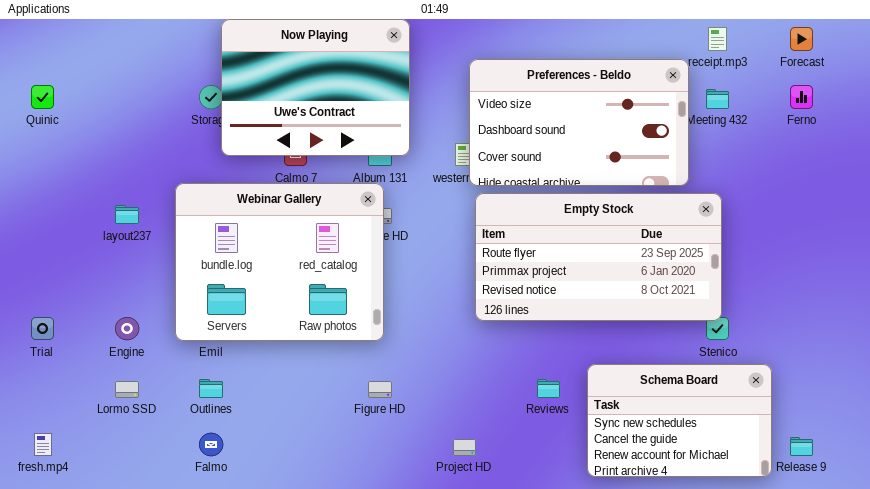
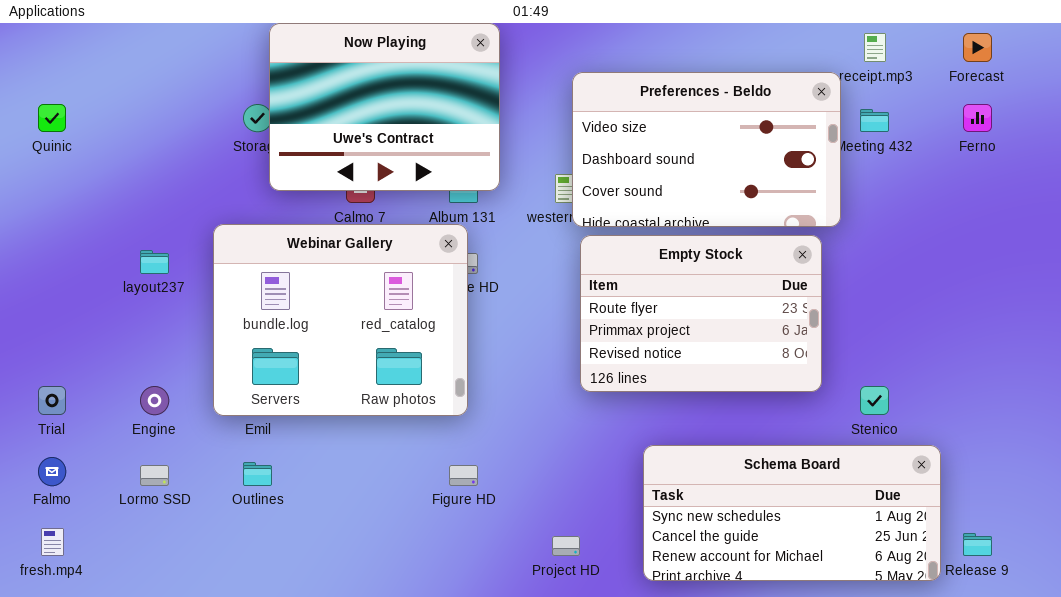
Empty Stock: [475,193,722,321] -> [580,235,822,392], resized
Schema Board: [587,364,772,477] -> [643,445,941,581], resized
Falmo: [199,433,223,456] -> [38,457,66,486], moved

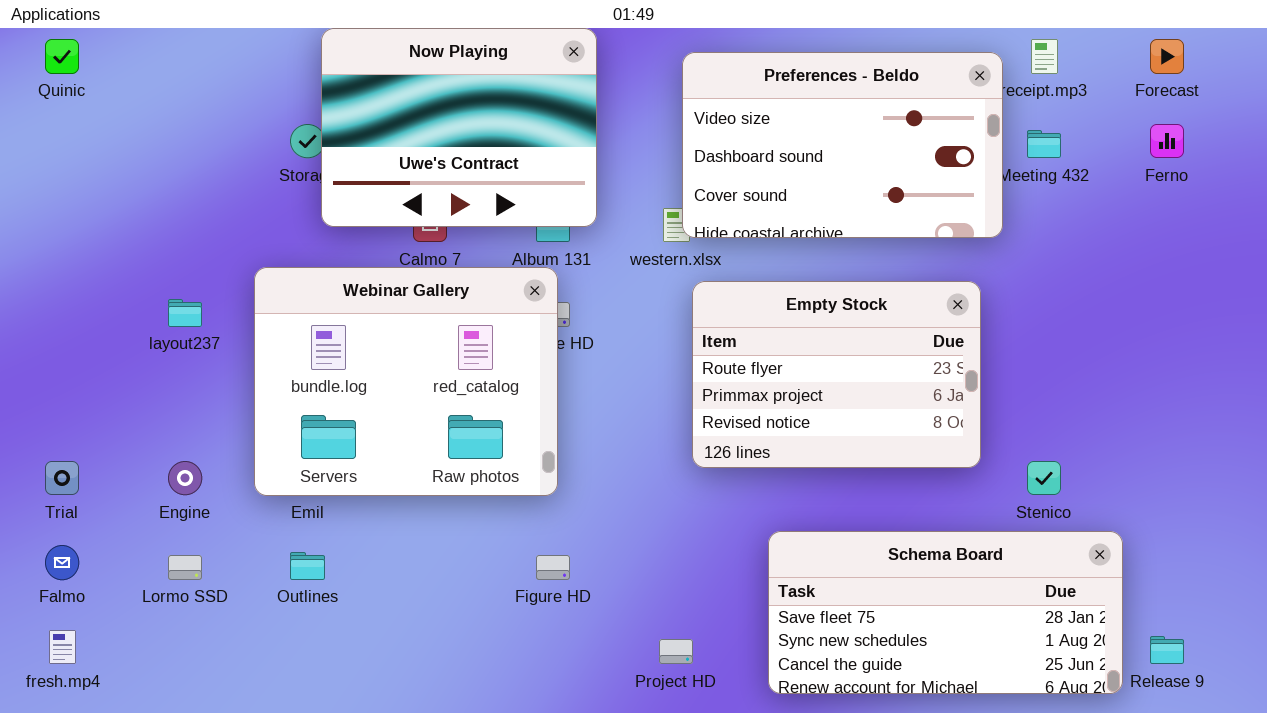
Preferences - Beldo: [572,72,841,227] -> [682,52,1003,238], moved
Quinic: [38,104,66,132] -> [45,39,79,74], moved
Schema Board: [643,445,941,581] -> [768,531,1123,694], scrolled up 1 row

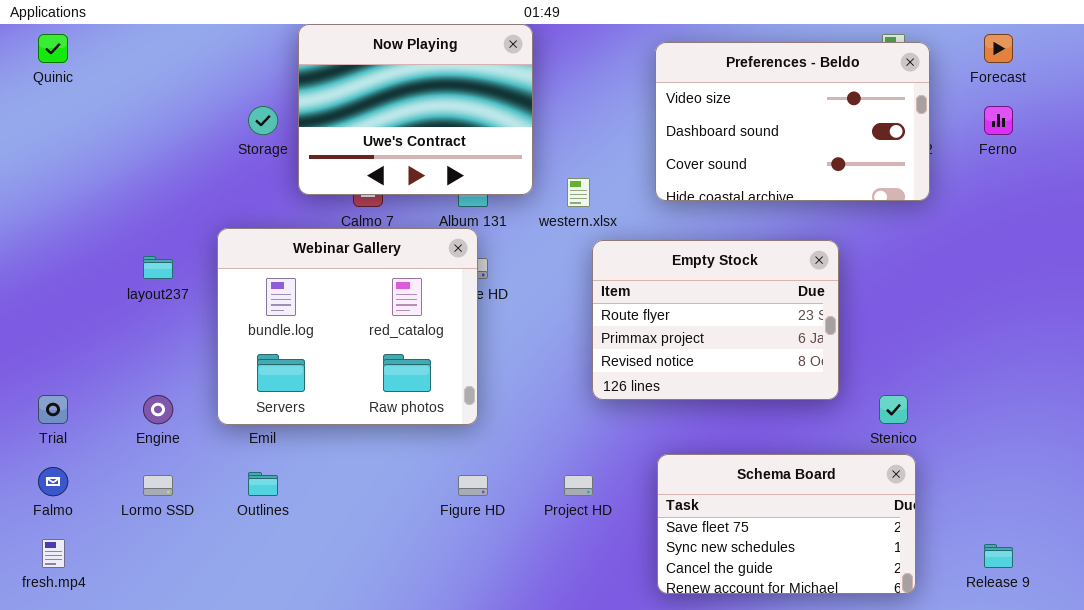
Now Playing: [321,28,597,227] -> [298,24,533,195], moved
Preferences - Beldo: [682,52,1003,238] -> [655,42,930,201], moved
Schema Board: [768,531,1123,694] -> [657,454,916,594], resized
Project HD: [659,639,693,664] -> [564,475,593,496], moved

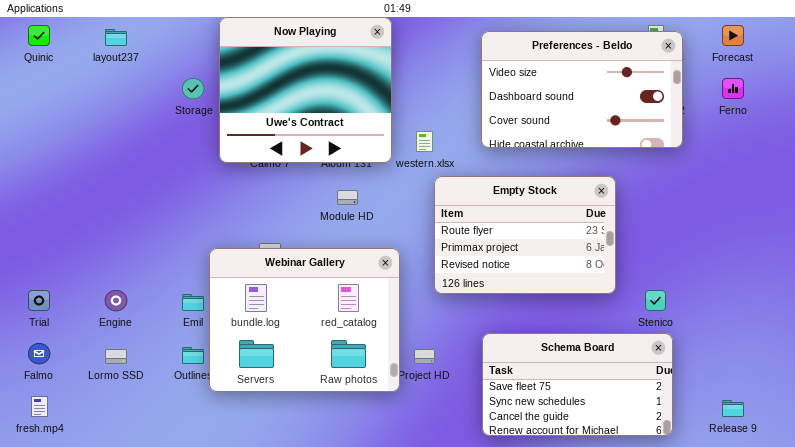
Now Playing: [298,24,533,195] -> [219,17,392,163], resized
Webinar Gallery: [217,228,478,425] -> [209,248,400,392], moved
layout237: [143,256,173,279] -> [105,29,127,46], moved

